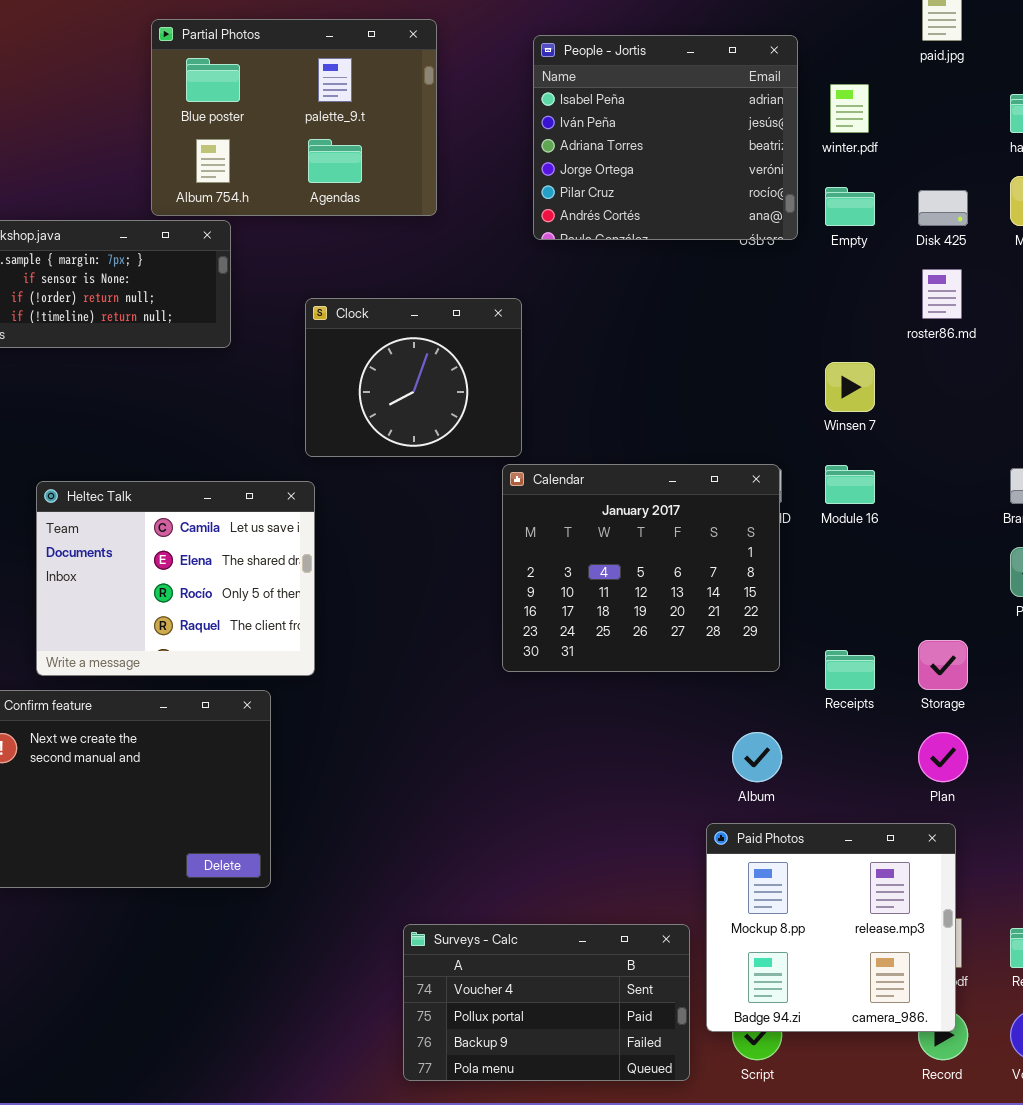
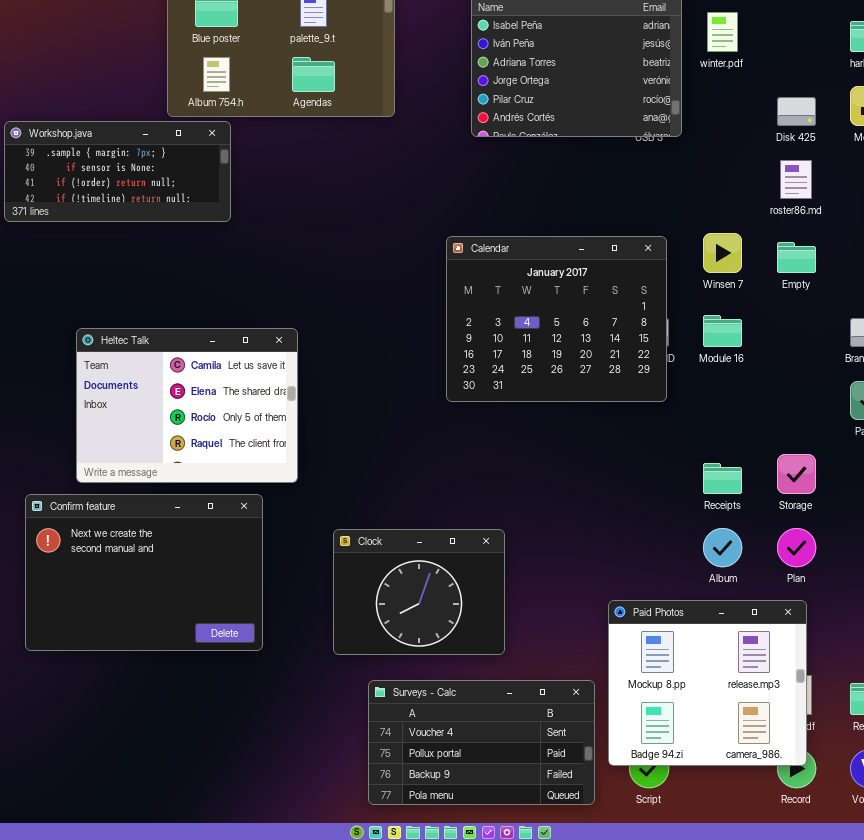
Empty: [825,187,875,226] -> [777,242,816,273], moved
Clock: [305,298,522,457] -> [333,529,505,655], moved
Calendar: [502,464,780,672] -> [446,236,667,402], moved
Album: [732,732,782,782] -> [703,528,742,567], moved

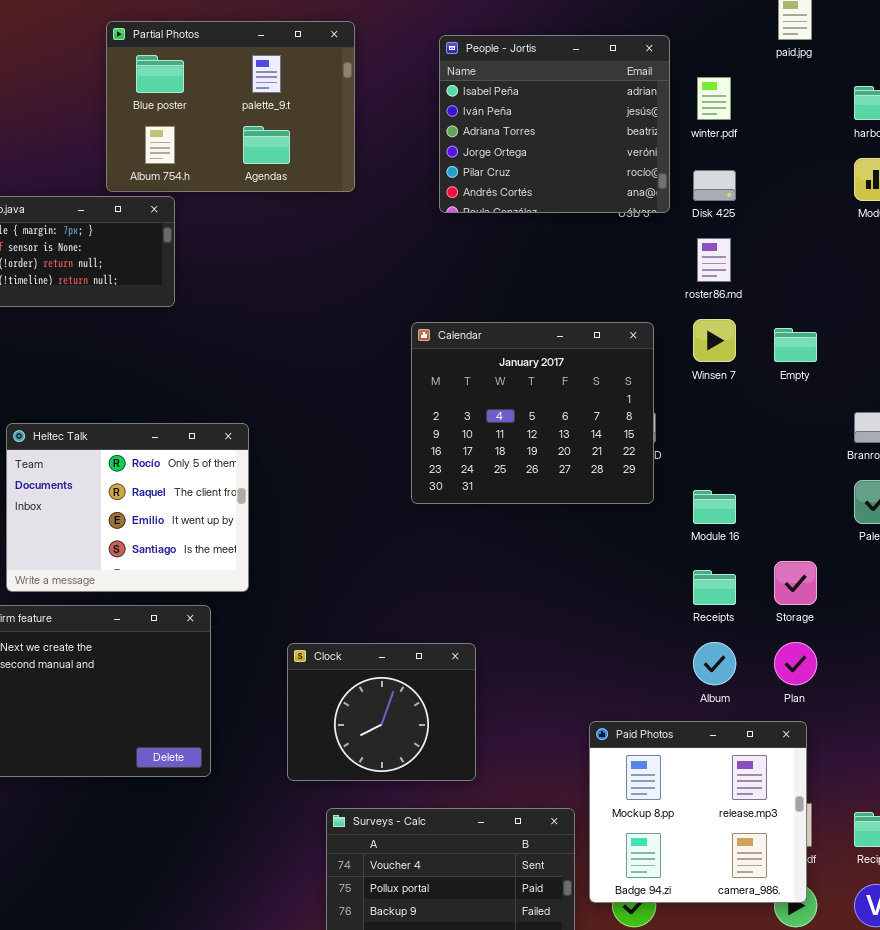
Disk 425: [777,97,816,126] -> [693,170,736,201], moved
roster86.md: [780,160,812,199] -> [697,238,731,282], moved
Module 16: [703,315,742,347] -> [693,490,736,524], moved
Heltec Talk: [76,328,298,483] -> [6,423,249,592], scrolled down 2 rows

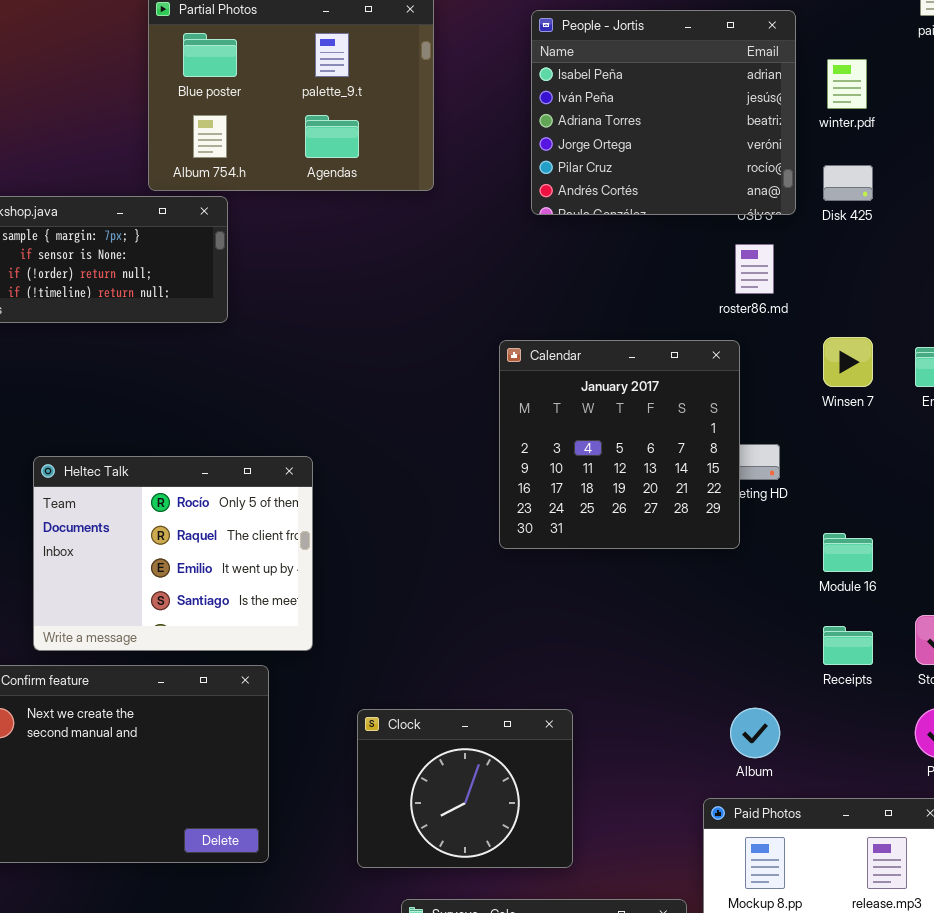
roster86.md: [697,238,731,282] -> [735,244,774,294], moved
Calendar: [411,322,654,504] -> [499,340,740,549], resized
Album: [693,642,736,685] -> [730,708,780,758], moved

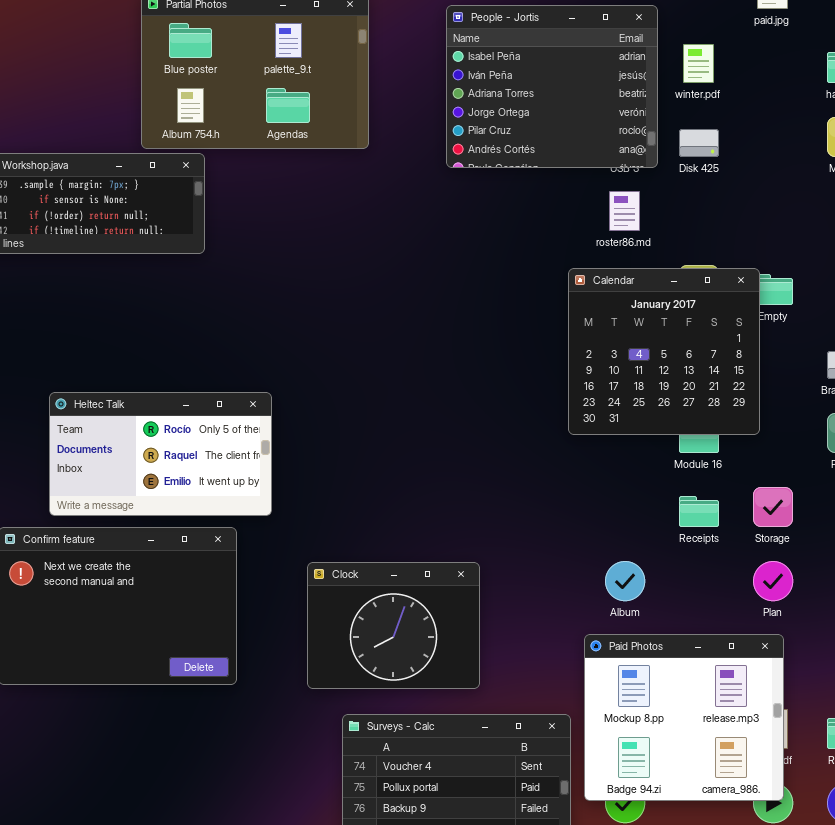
Calendar: [499,340,740,549] -> [568,268,760,435], moved
Heltec Talk: [33,456,313,651] -> [49,392,272,516], resized

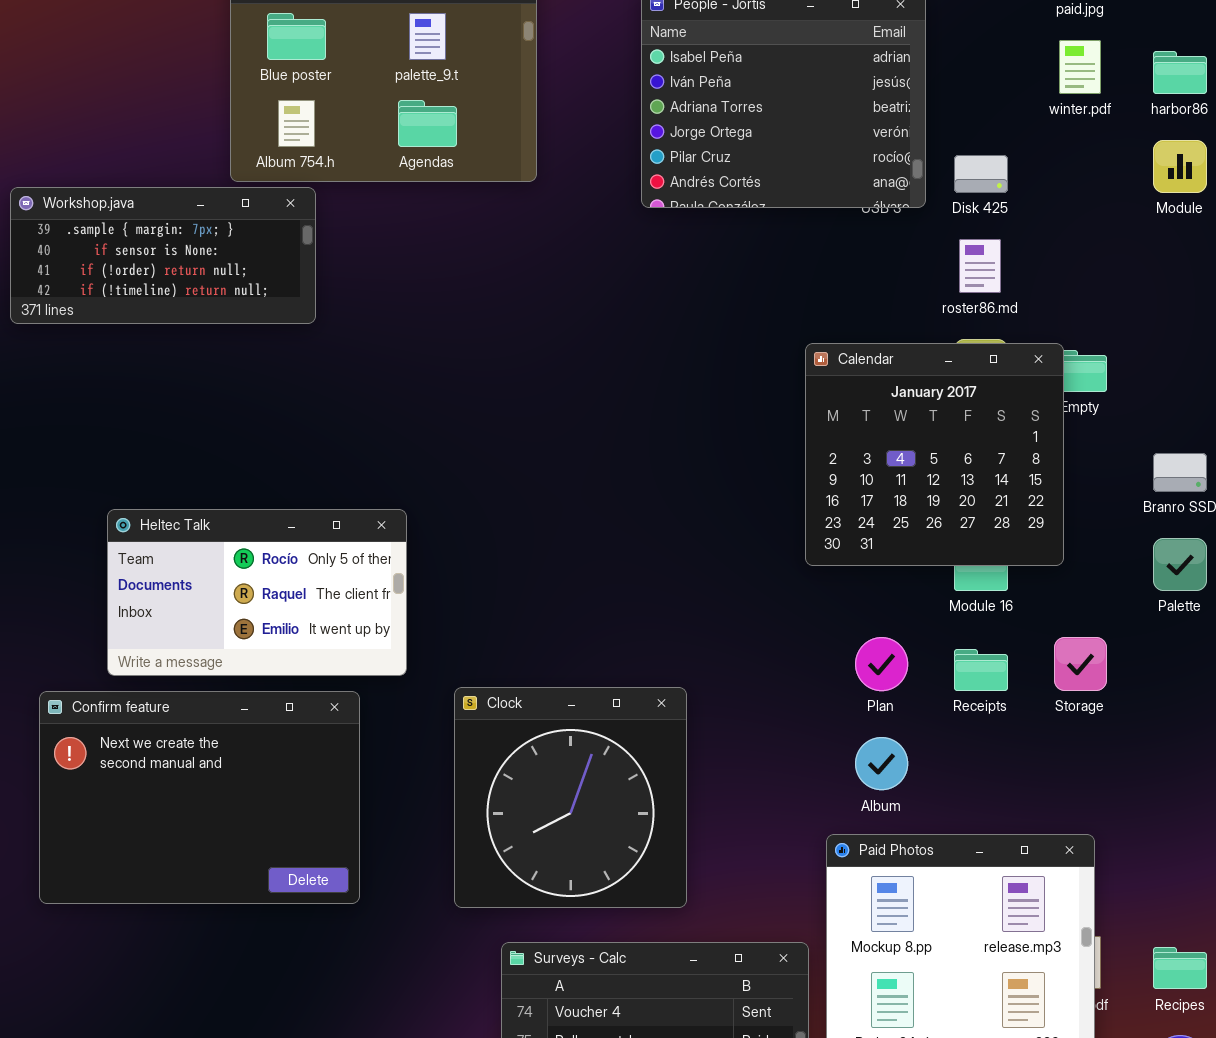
winter.pdf: [683,44,714,83] -> [1059,40,1101,94], moved
roster86.md: [609,191,640,231] -> [959,239,1001,293], moved
Plan: [753,561,793,601] -> [855,637,908,691], moved
Clock: [307,562,480,689] -> [454,687,687,908], resized

